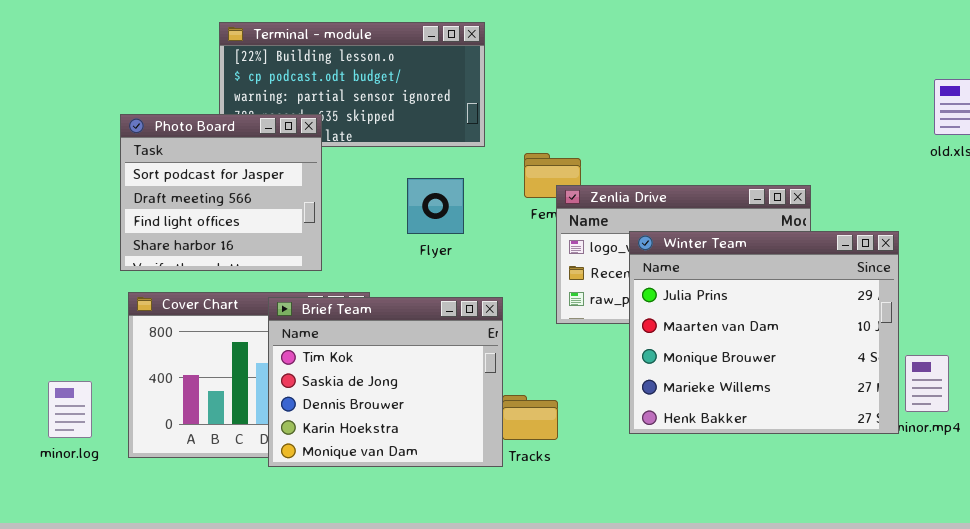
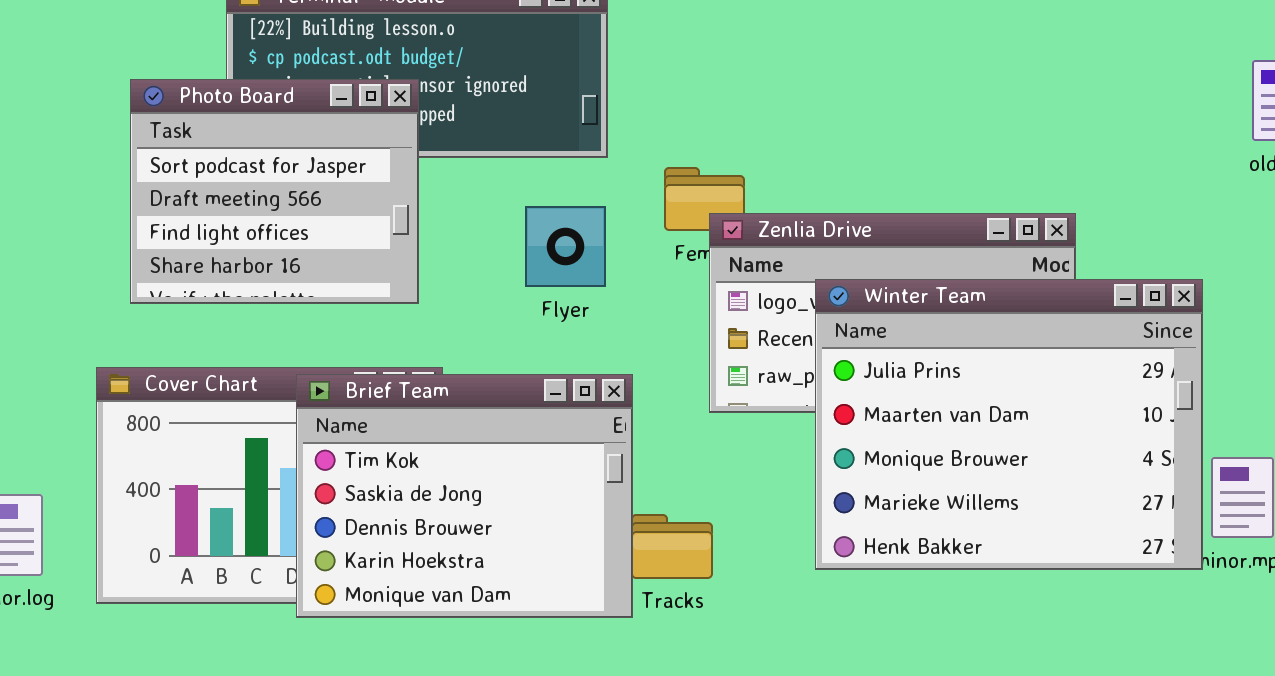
Photo Board: [120,114,322,271] -> [130,79,419,304], moved
Flyer: [407,178,464,234] -> [525,206,606,287], moved

